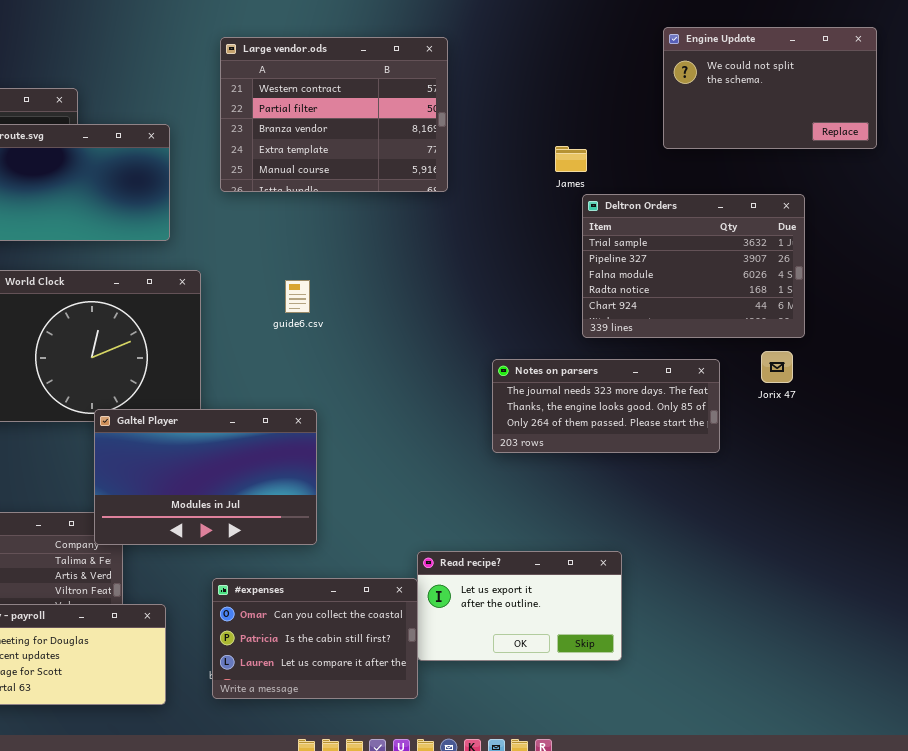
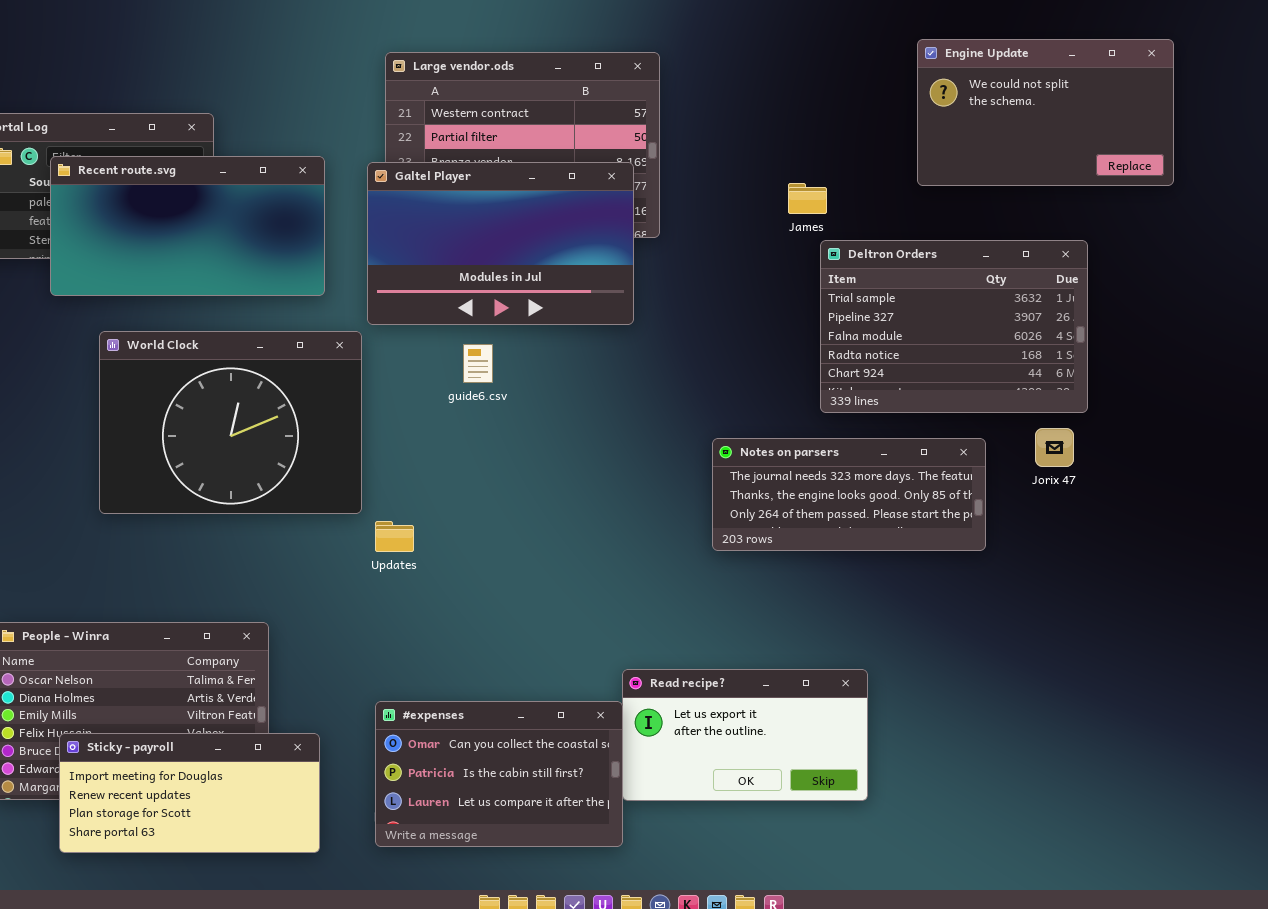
Galtel Player: [94,409,317,545] -> [367,162,634,325], moved

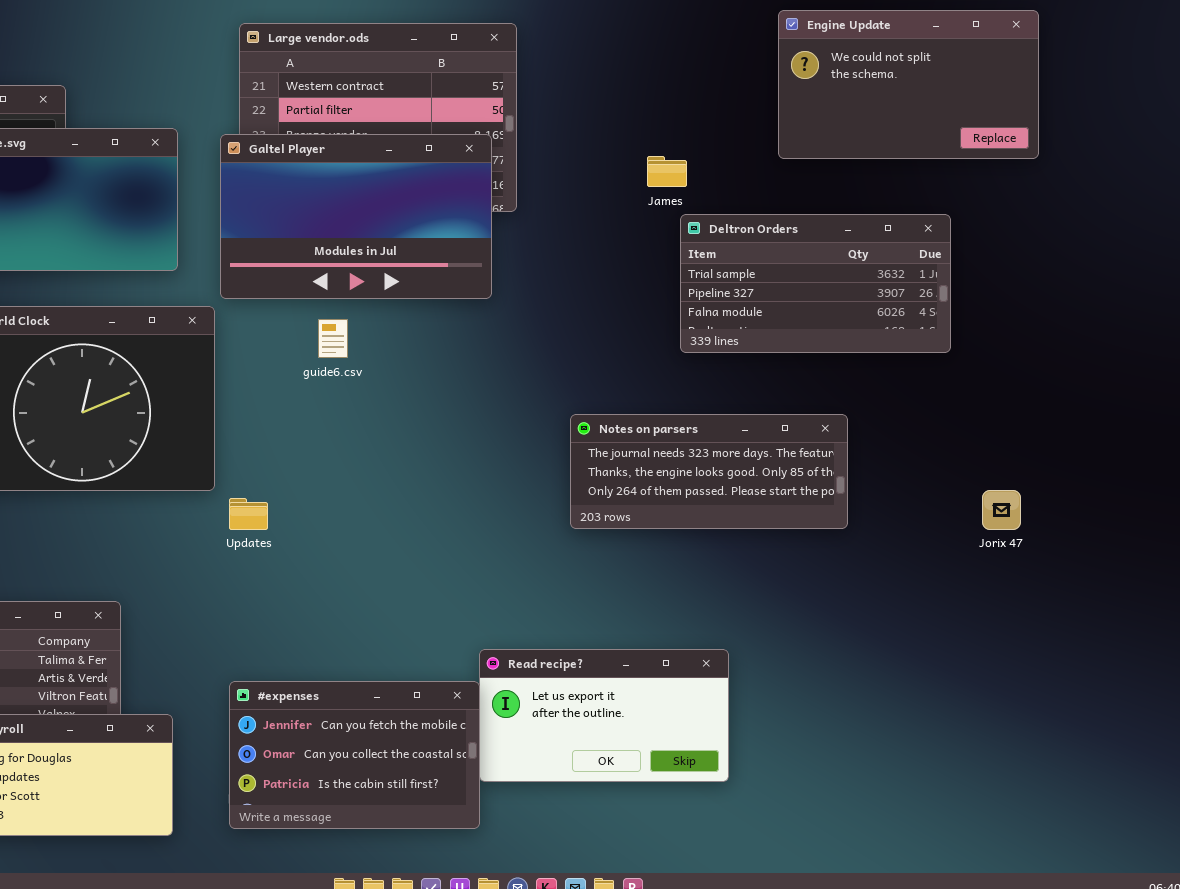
Deltron Orders: [820,240,1088,413] -> [680,214,951,353], resized
Jorix 47: [1035,428,1074,467] -> [982,490,1021,530], moved
#expenses: [375,701,623,847] -> [229,681,480,829], scrolled up 1 row

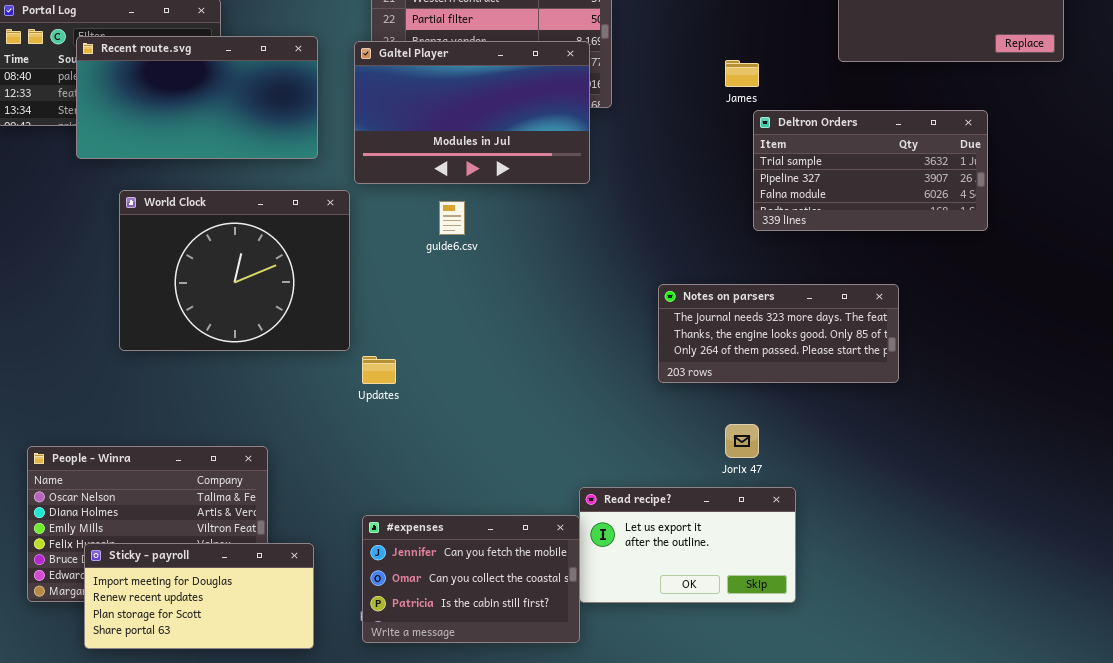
Jorix 47: [982,490,1021,530] -> [725,424,759,458], moved

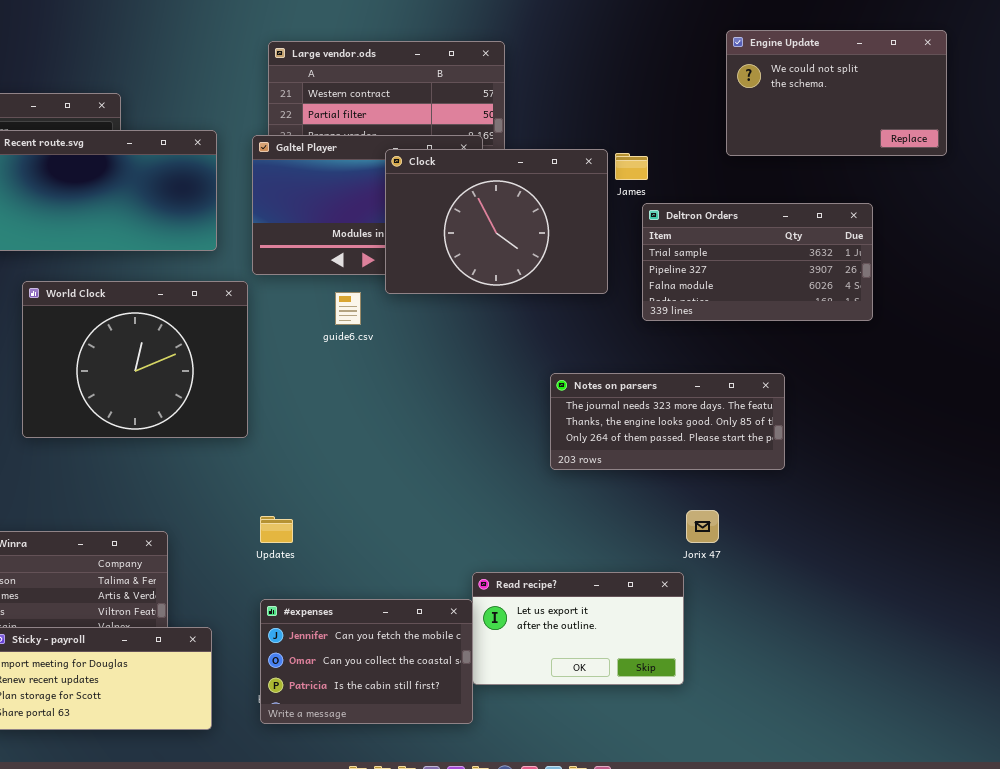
Clock: none -> [385,149,608,294], opened
Updates: [362,356,396,384] -> [260,516,293,543], moved
Jorix 47: [725,424,759,458] -> [686,510,719,543], moved

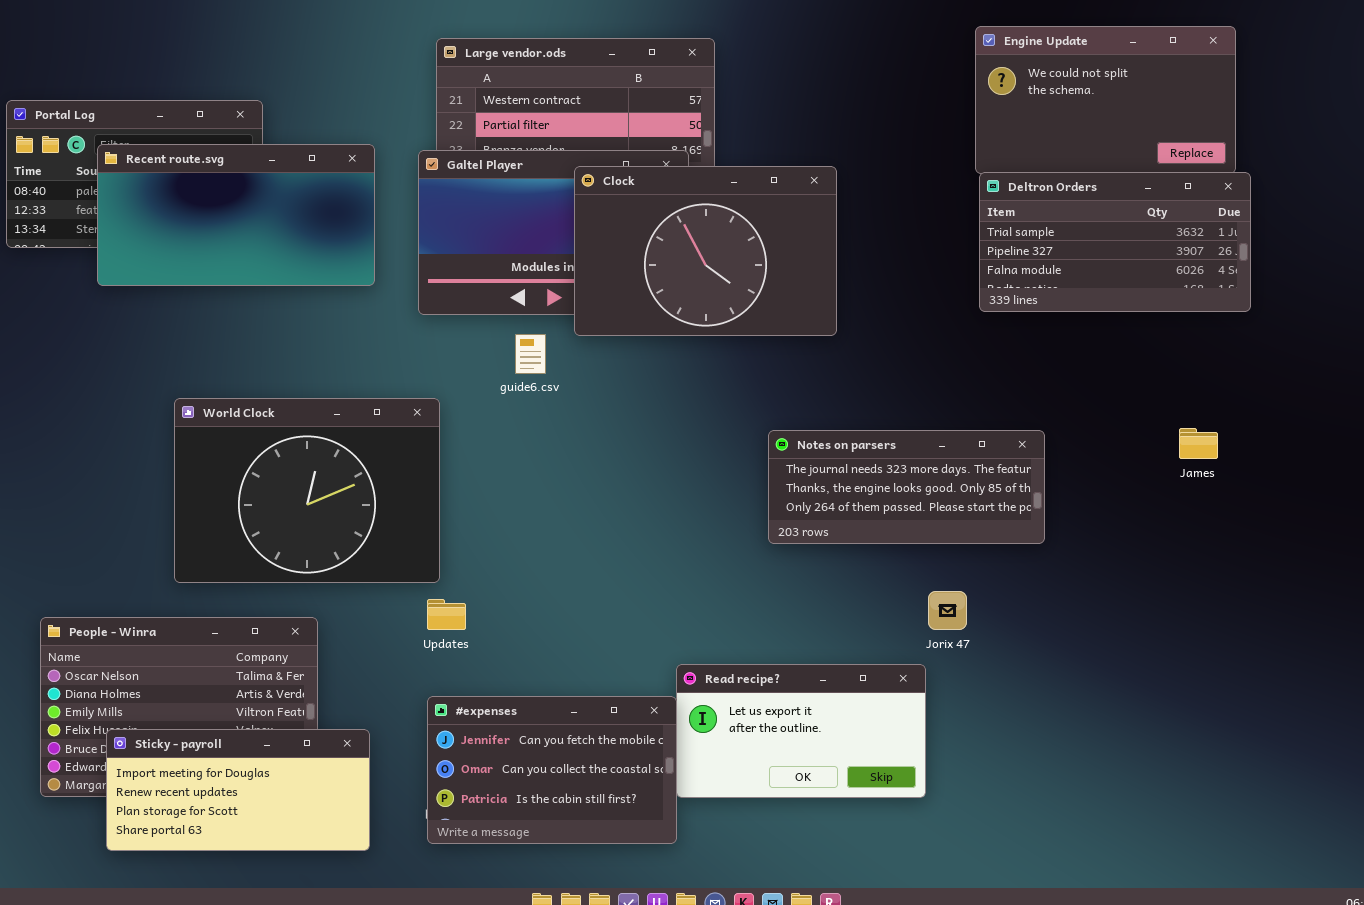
James: [615,153,648,180] -> [1179,428,1218,459], moved
Deltron Orders: [642,203,873,321] -> [979,172,1251,312], moved
World Clock: [22,281,248,438] -> [174,398,440,583], moved

